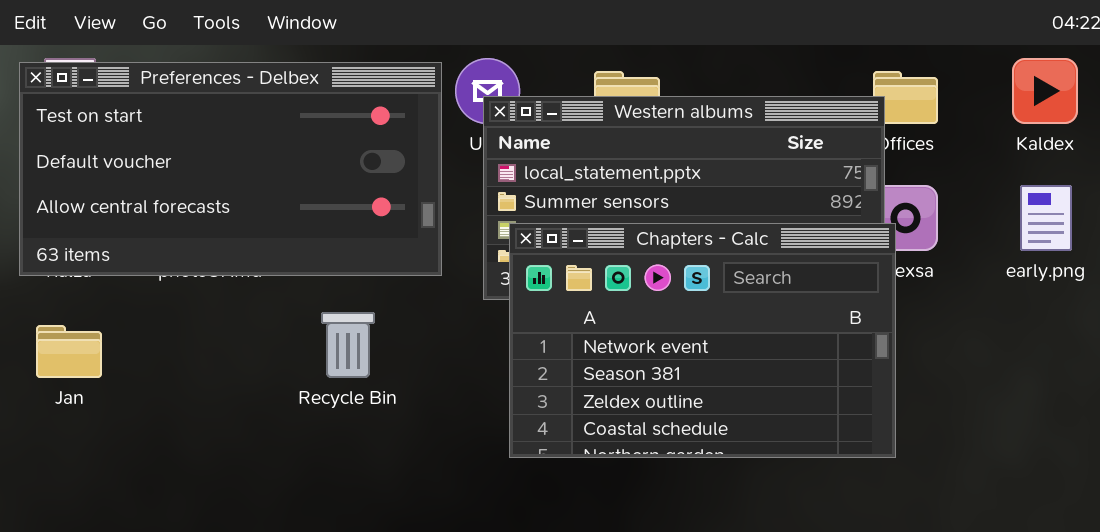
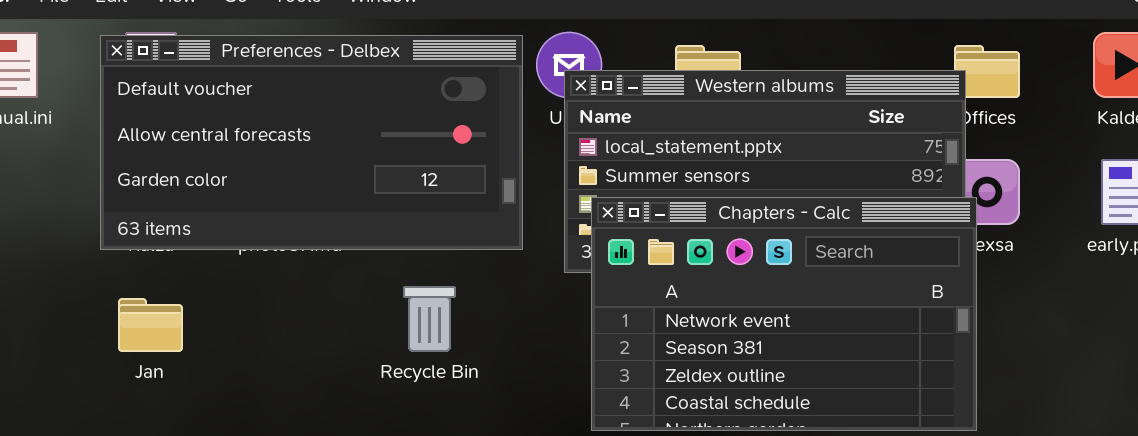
Preferences - Delbex: [19,62,442,276] -> [100,35,523,250], scrolled down 1 row

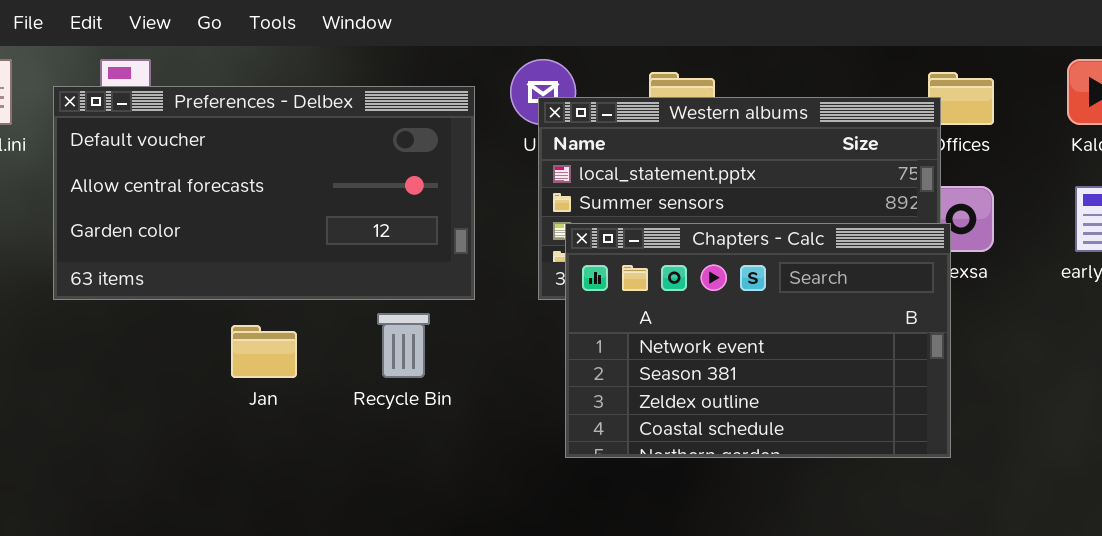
Preferences - Delbex: [100,35,523,250] -> [53,86,475,300], moved
Jan: [118,298,183,352] -> [231,325,297,378], moved

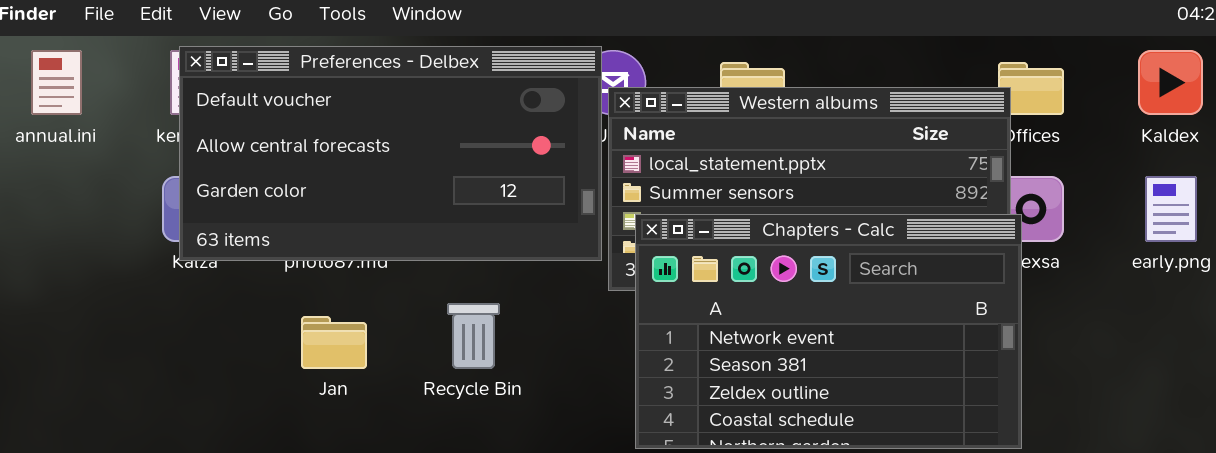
Preferences - Delbex: [53,86,475,300] -> [179,46,602,261], moved

